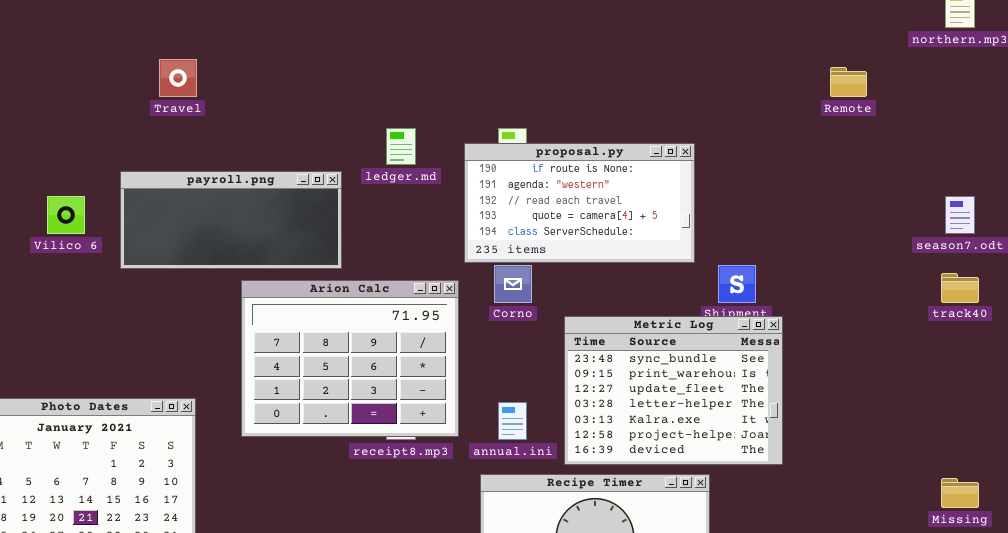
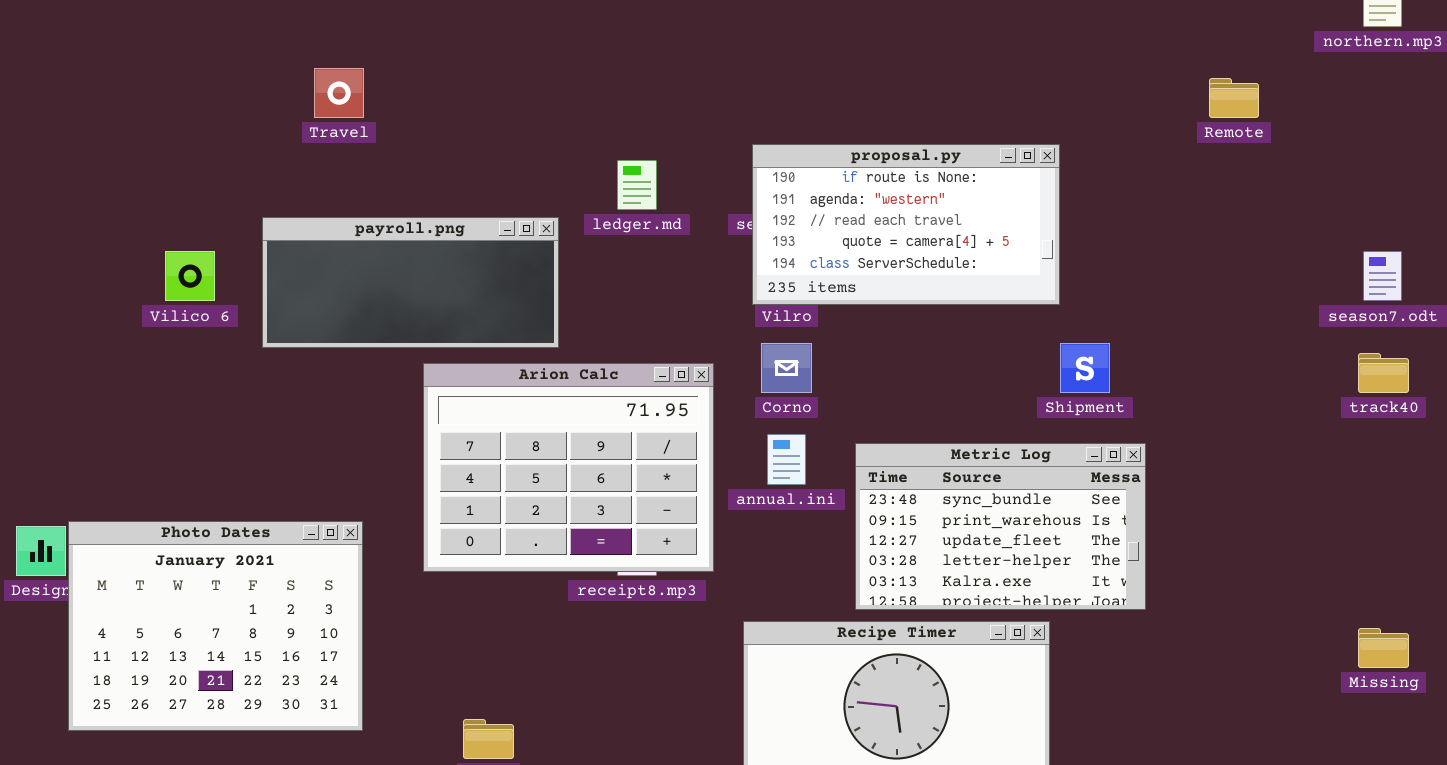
proposal.py: [464,143,695,263] -> [752,144,1060,305], moved
Metric Log: [564,316,783,465] -> [855,443,1146,610], resized
annual.ini: [498,402,527,440] -> [767,434,806,485], moved

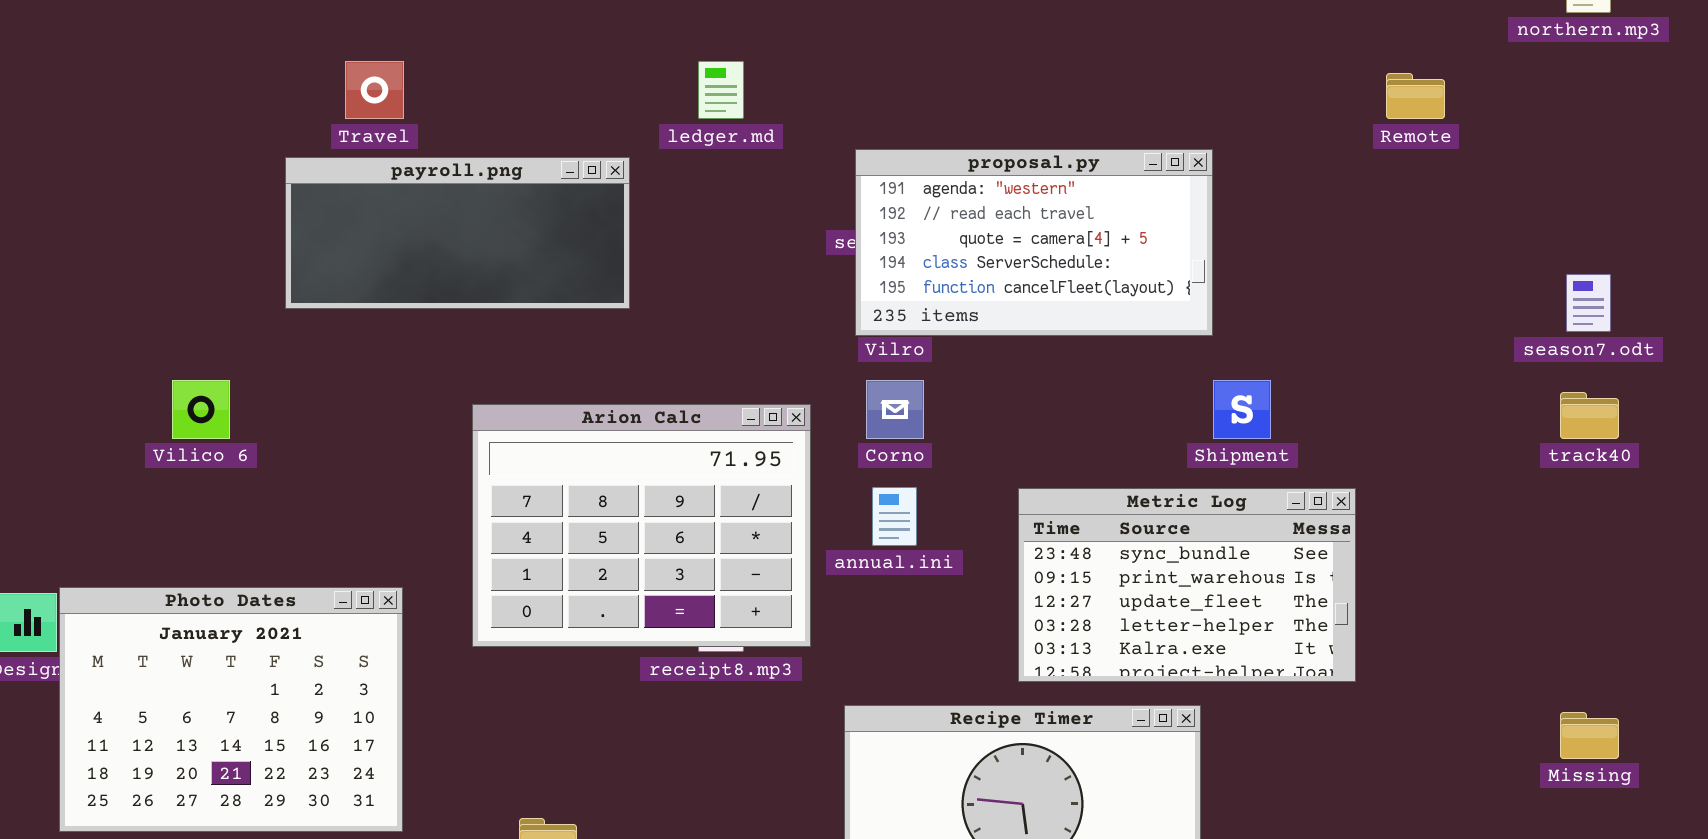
proposal.py: [752,144,1060,305] -> [855,149,1213,336], scrolled down 1 row
ledger.md: [617,160,657,210] -> [698,61,744,119], moved
payroll.png: [262,217,559,348] -> [285,157,630,309], moved
Vilico 6: [165,251,215,301] -> [172,380,230,439], moved
Metric Log: [855,443,1146,610] -> [1018,488,1356,682], moved

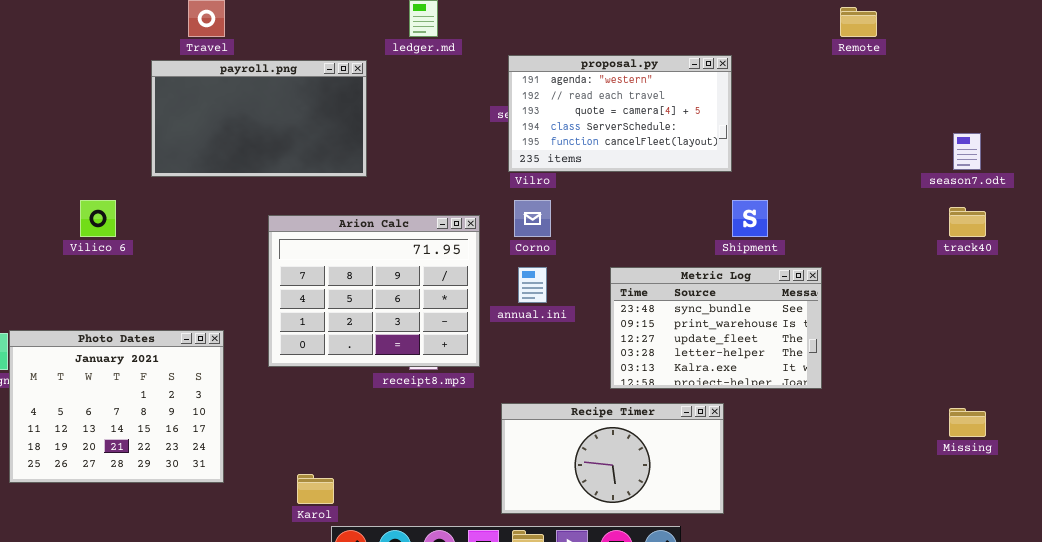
payroll.png: [285,157,630,309] -> [151,60,367,177], resized

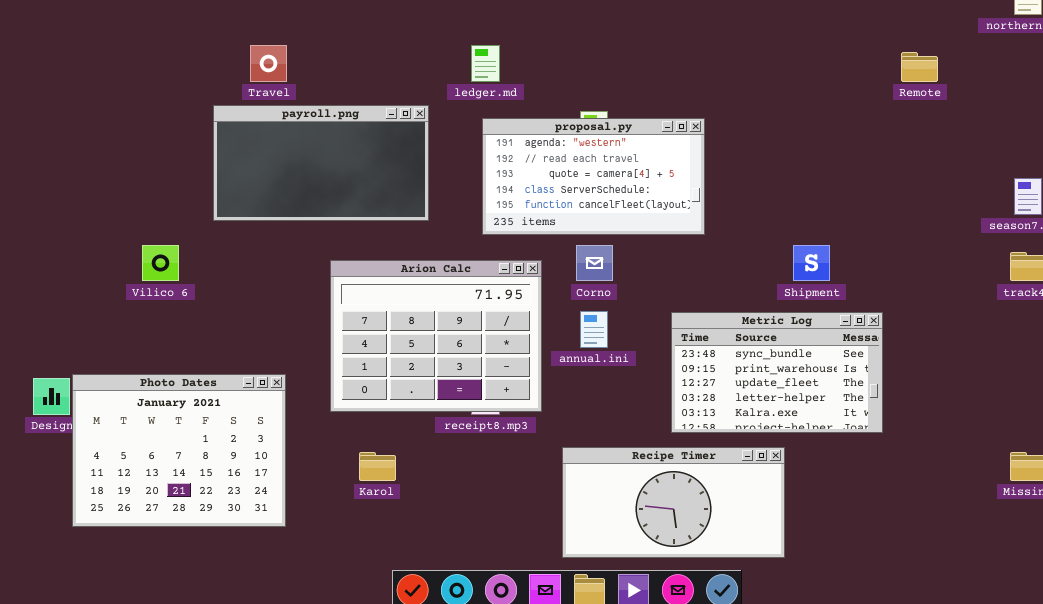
proposal.py: [508,55,732,172] -> [482,118,705,235], moved
Karol: [297,474,334,504] -> [359,452,396,481], moved

